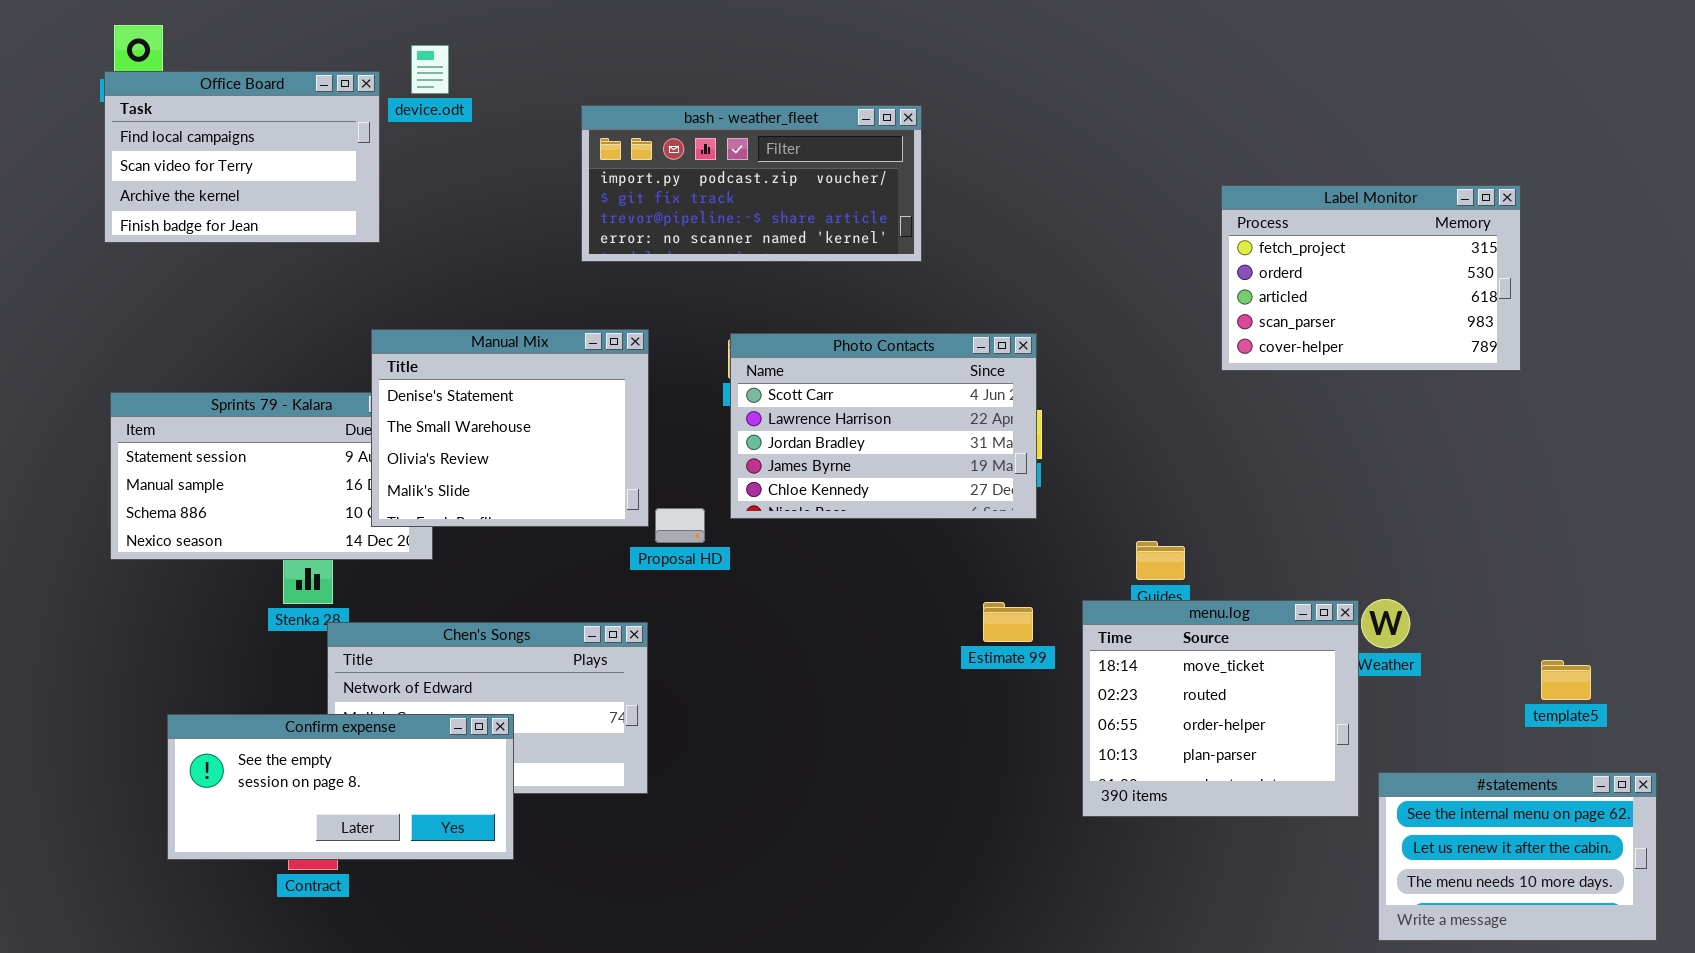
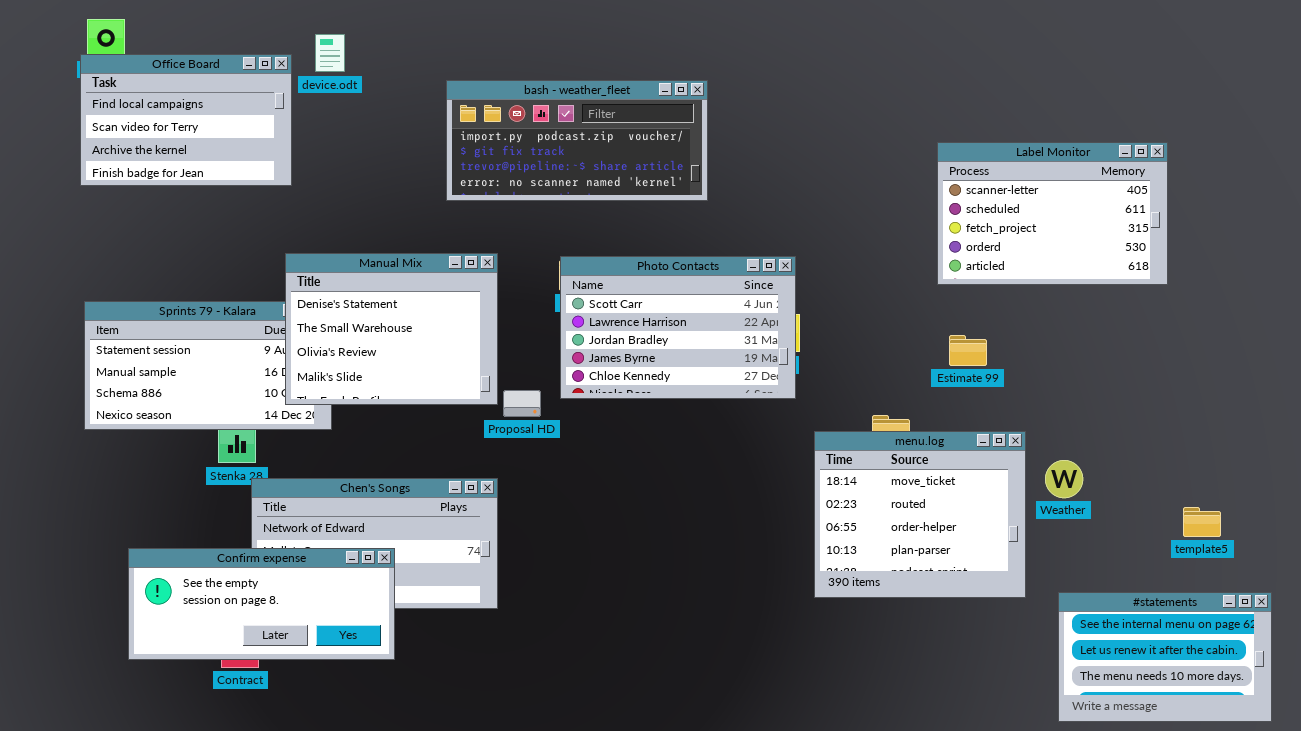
Label Monitor: [1221,185,1521,371] -> [937,142,1168,285], scrolled up 2 rows
menu.log: [1082,600,1359,817] -> [814,431,1026,598], moved
Estimate 99: [983,602,1033,642] -> [949,335,987,366], moved

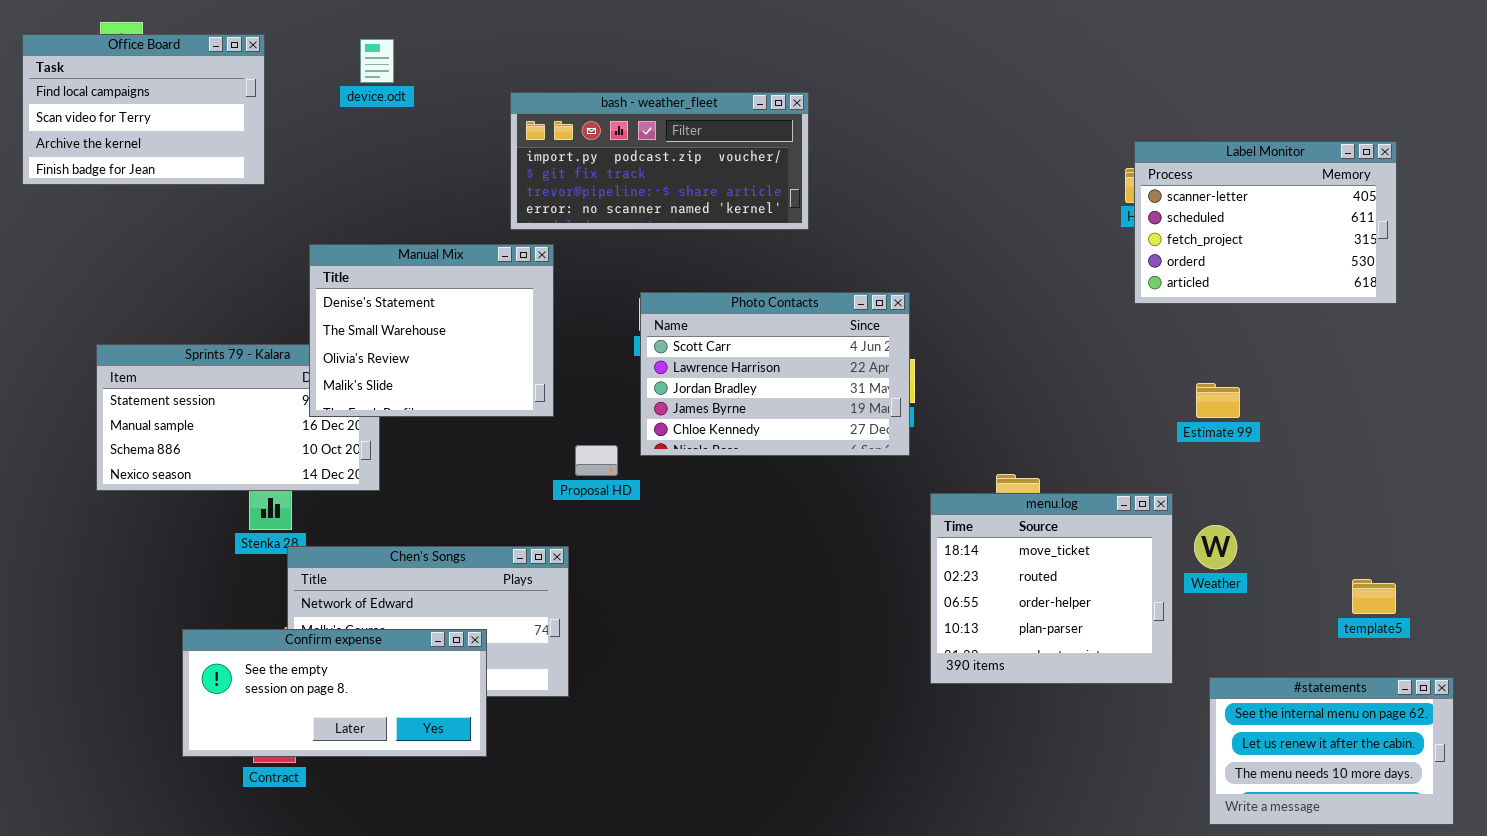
Office Board: [80,54,292,186] -> [22,34,265,185], moved
Label Monitor: [937,142,1168,285] -> [1134,141,1397,304], moved
Manual Mix: [285,253,498,405] -> [309,244,554,417], moved
Estimate 99: [949,335,987,366] -> [1196,383,1240,418], moved
Confirm expense: [128,548,395,660] -> [182,629,487,757], moved

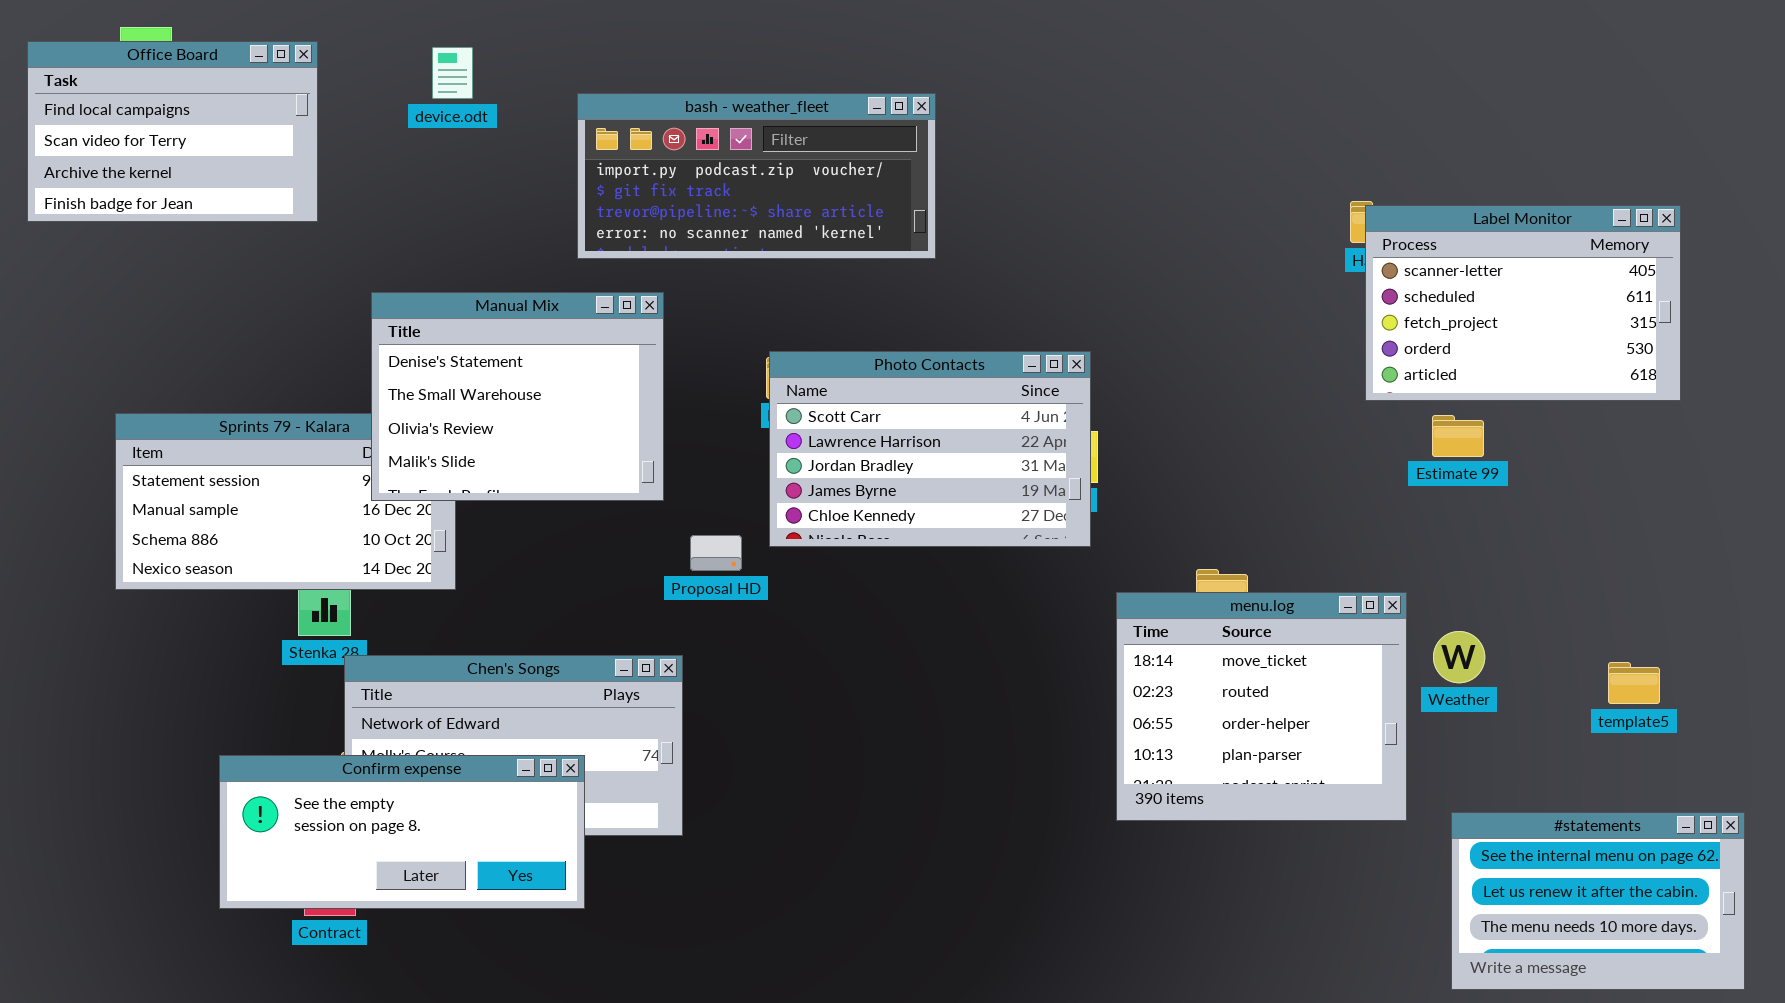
bash - weather_fleet: [510,92,809,230] -> [577,93,936,259], moved
Label Monitor: [1134,141,1397,304] -> [1365,205,1681,401], moved
Estimate 99: [1196,383,1240,418] -> [1432,415,1484,457], moved
template5: [1352,579,1396,614] -> [1608,662,1660,704], moved

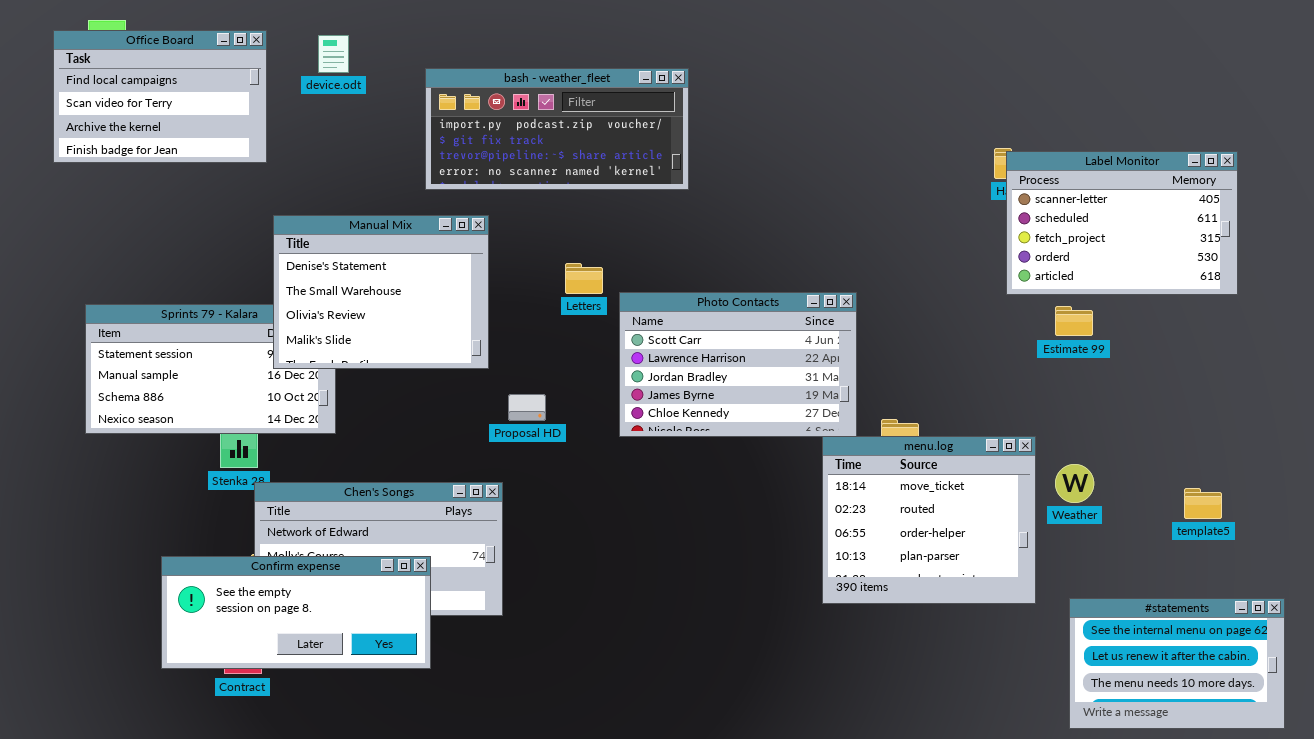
Office Board: [27,41,318,222] -> [53,30,267,163], moved
Photo Contacts: [769,351,1091,547] -> [619,292,857,437], moved

